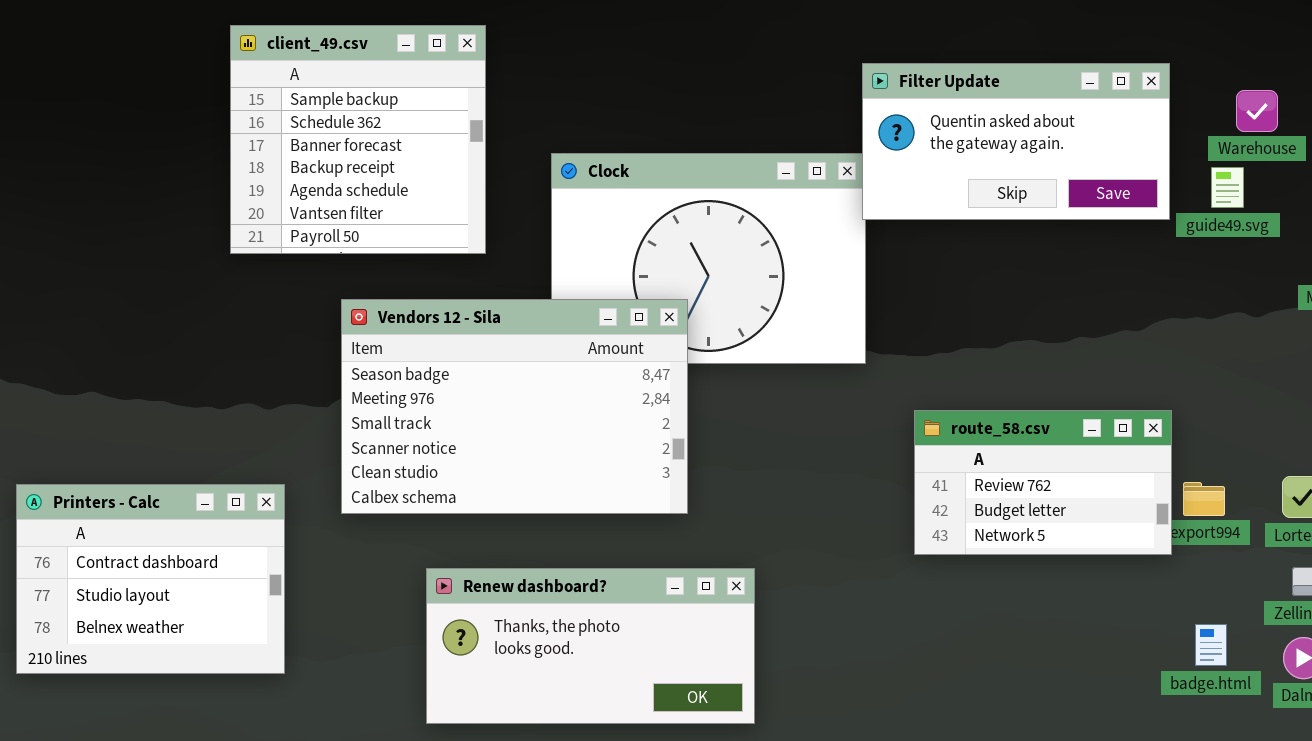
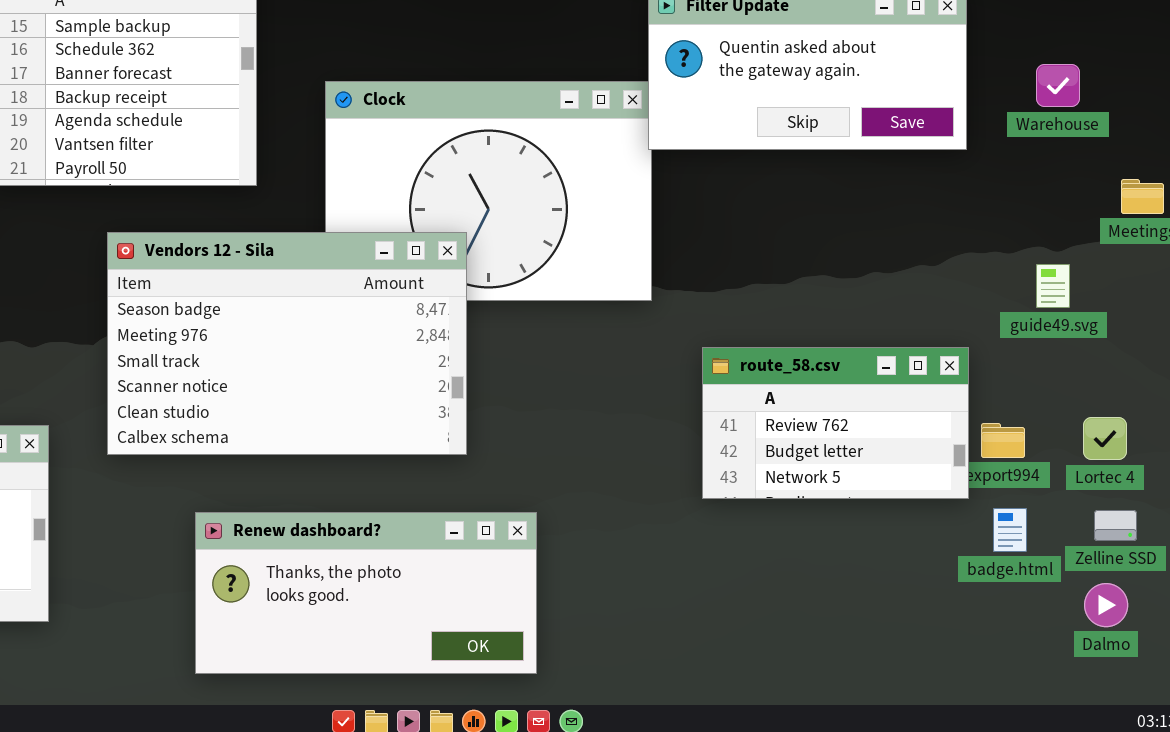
Warehouse: [1236,90,1278,132] -> [1036,64,1080,107], moved
guide49.svg: [1211,167,1244,208] -> [1036,264,1070,308], moved
badge.html: [1195,624,1227,666] -> [993,508,1027,552], moved

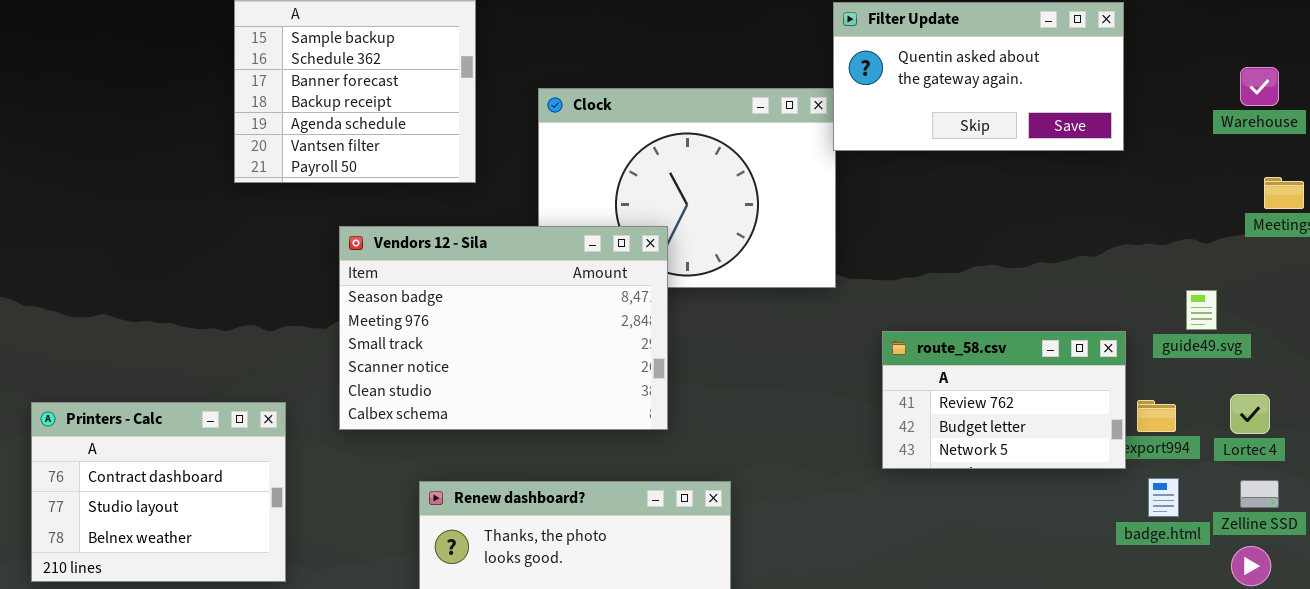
Warehouse: [1036,64,1080,107] -> [1240,67,1279,106], moved
guide49.svg: [1036,264,1070,308] -> [1186,290,1217,330], moved

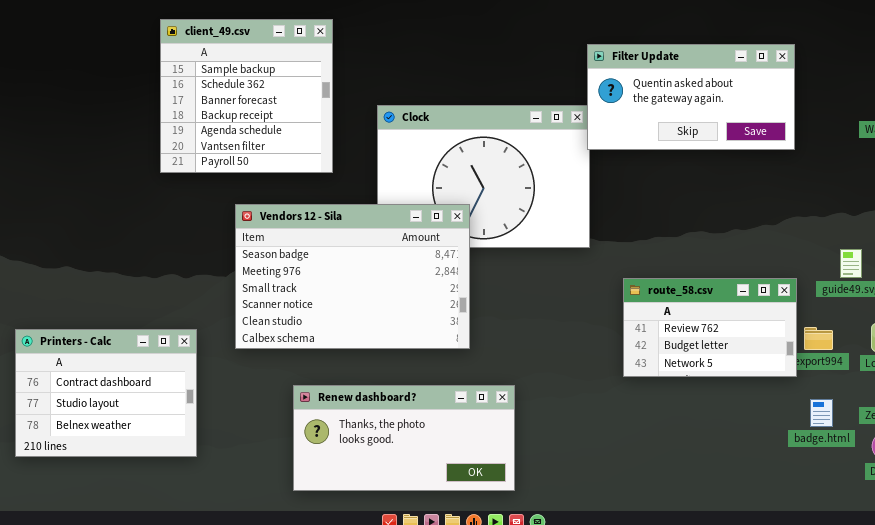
badge.html: [1148,478,1179,517] -> [810,399,833,427], moved

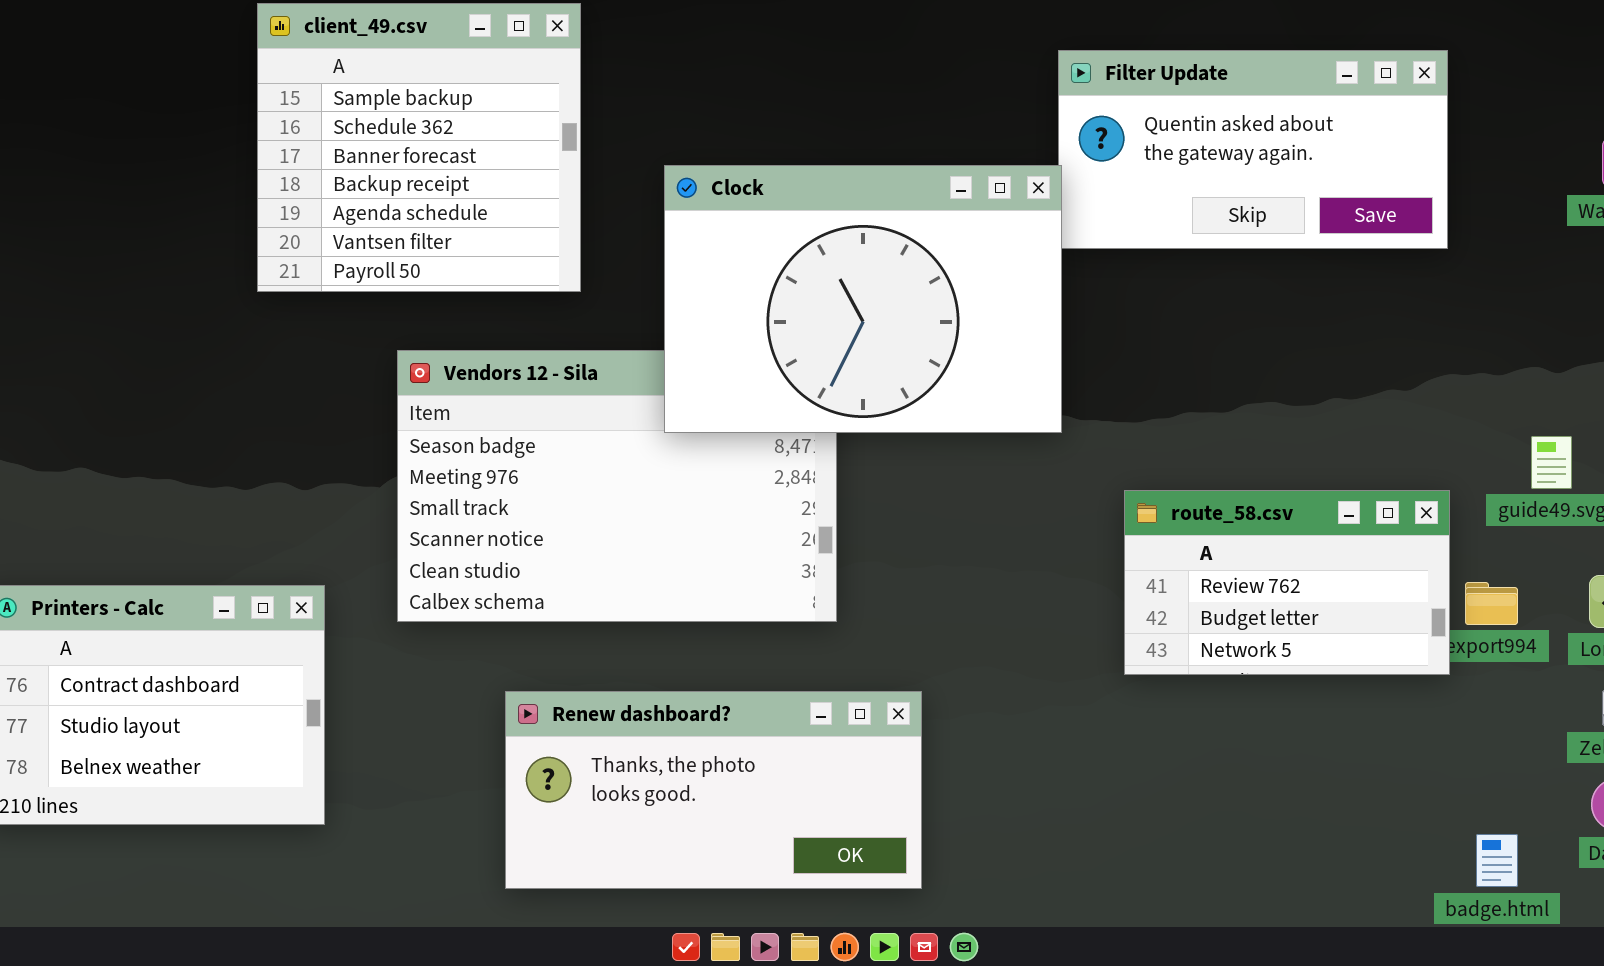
Clock: [377,105,590,248] -> [664,165,1062,433], raised
badge.html: [810,399,833,427] -> [1476,834,1518,887], moved

